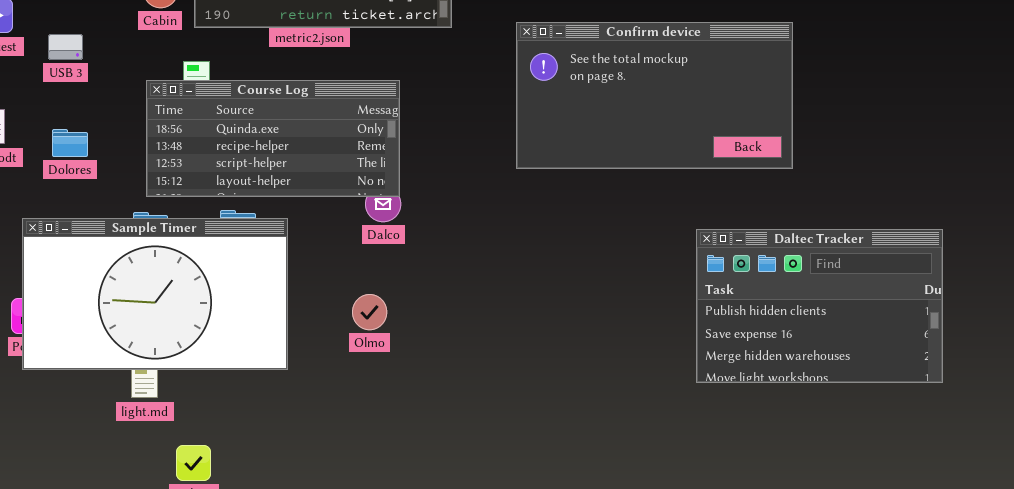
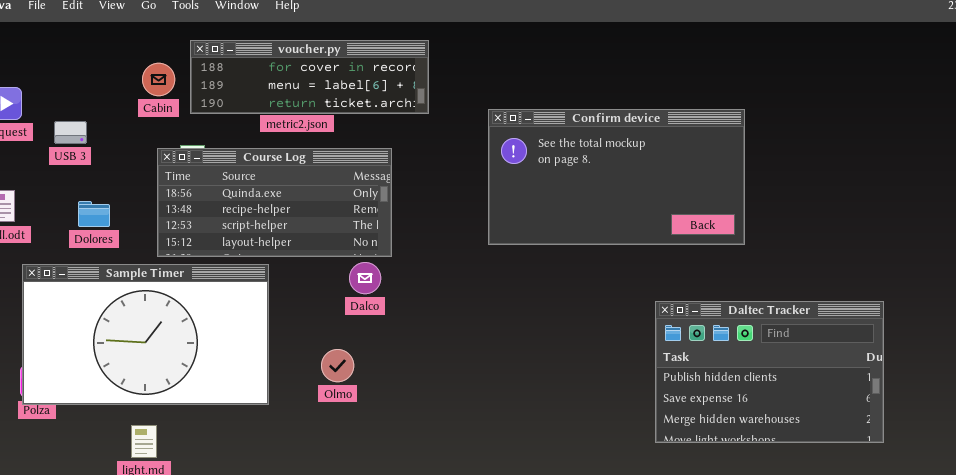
Course Log: [146,80,400,197] -> [157,148,392,257], moved
Dolores: [52,129,88,157] -> [78,201,110,227], moved
Sample Timer: [22,218,288,370] -> [22,264,269,405], moved
Olmo: [352,294,387,330] -> [321,349,354,382], moved

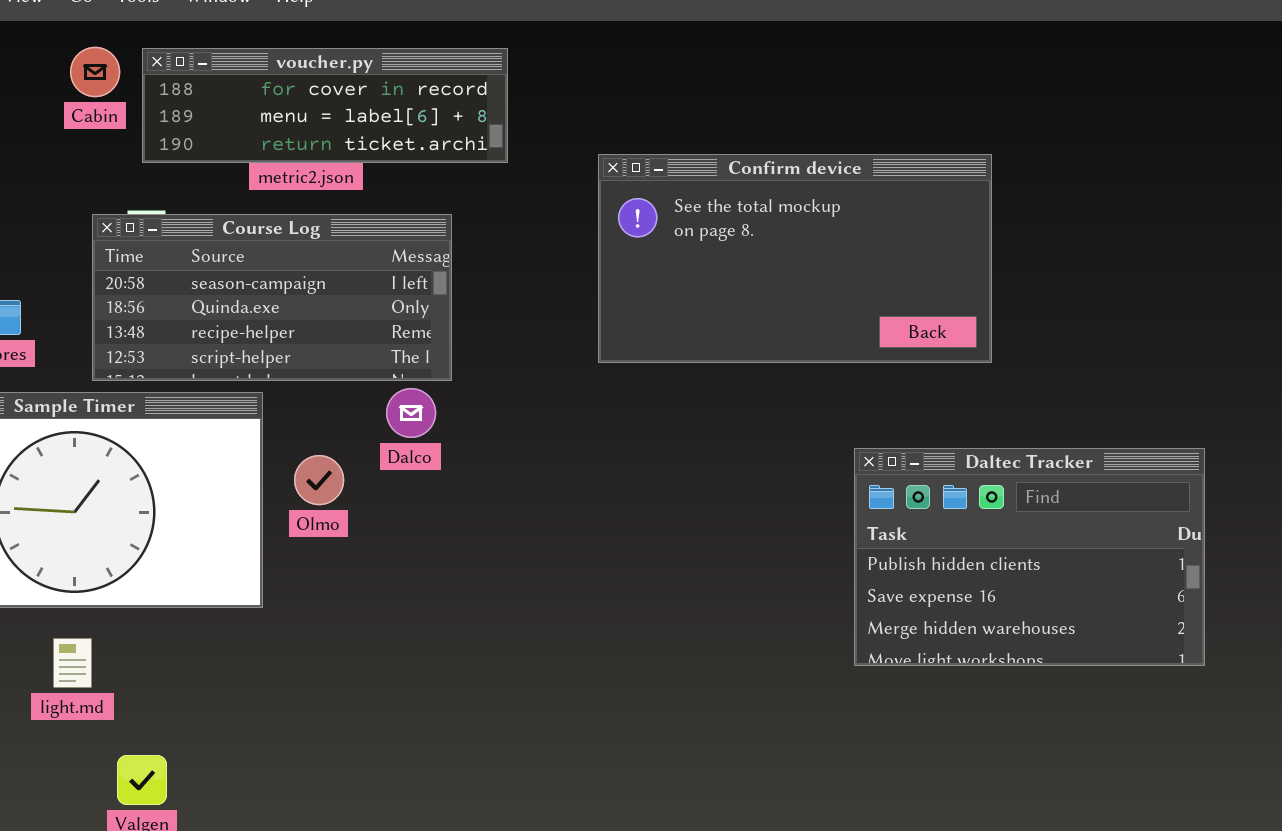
Cabin: [142,63,175,96] -> [70,47,120,97], moved
Course Log: [157,148,392,257] -> [92,214,452,381], scrolled up 1 row
Olmo: [321,349,354,382] -> [294,455,344,505], moved

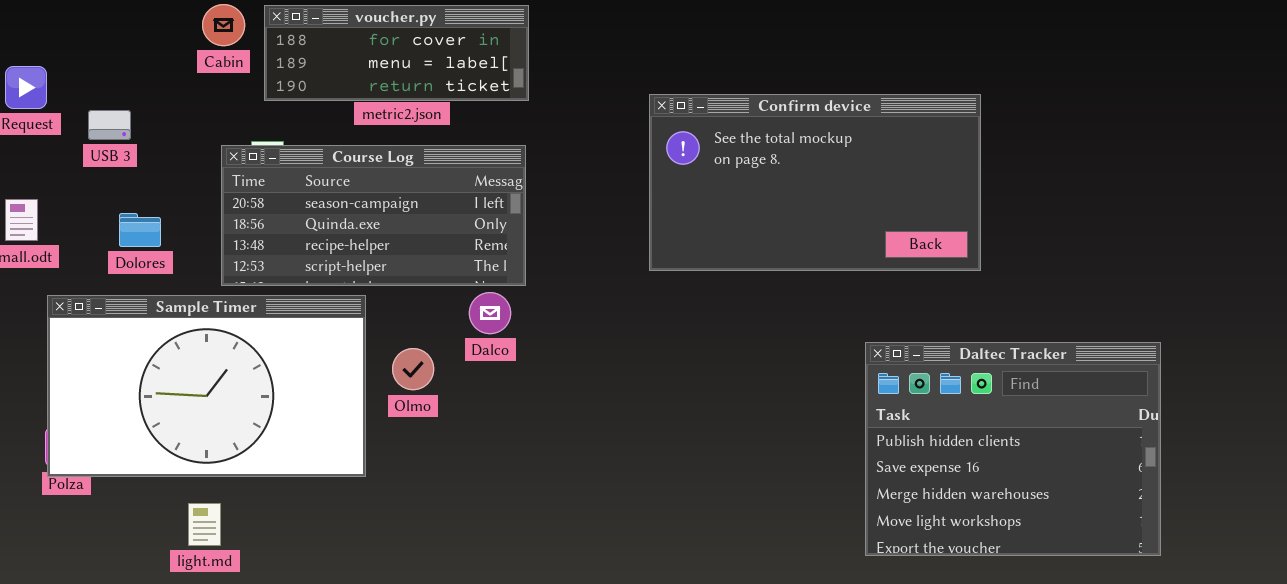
voucher.py: [142,48,508,163] -> [264,5,529,101], resized
Daltec Tracker: [854,448,1205,666] -> [865,342,1161,556], resized

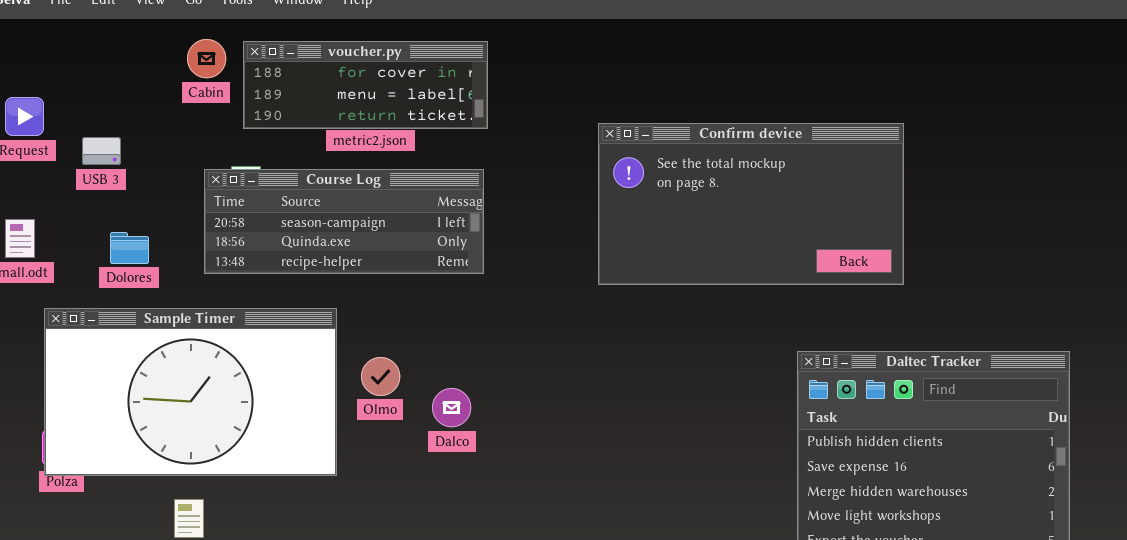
Course Log: [221,145,526,286] -> [204,169,484,274], resized
Dalco: [469,292,511,334] -> [432,388,471,427], moved

